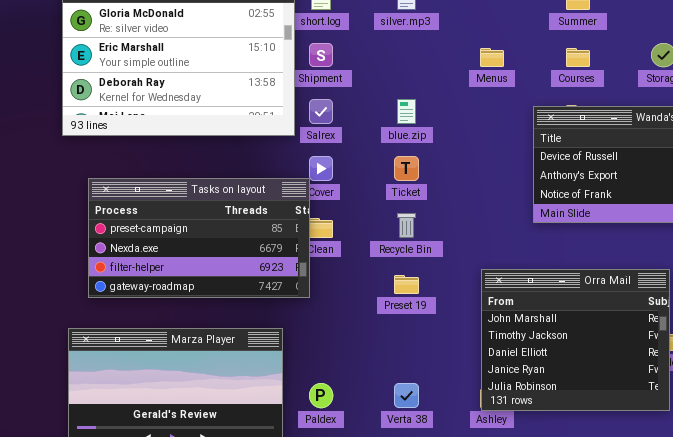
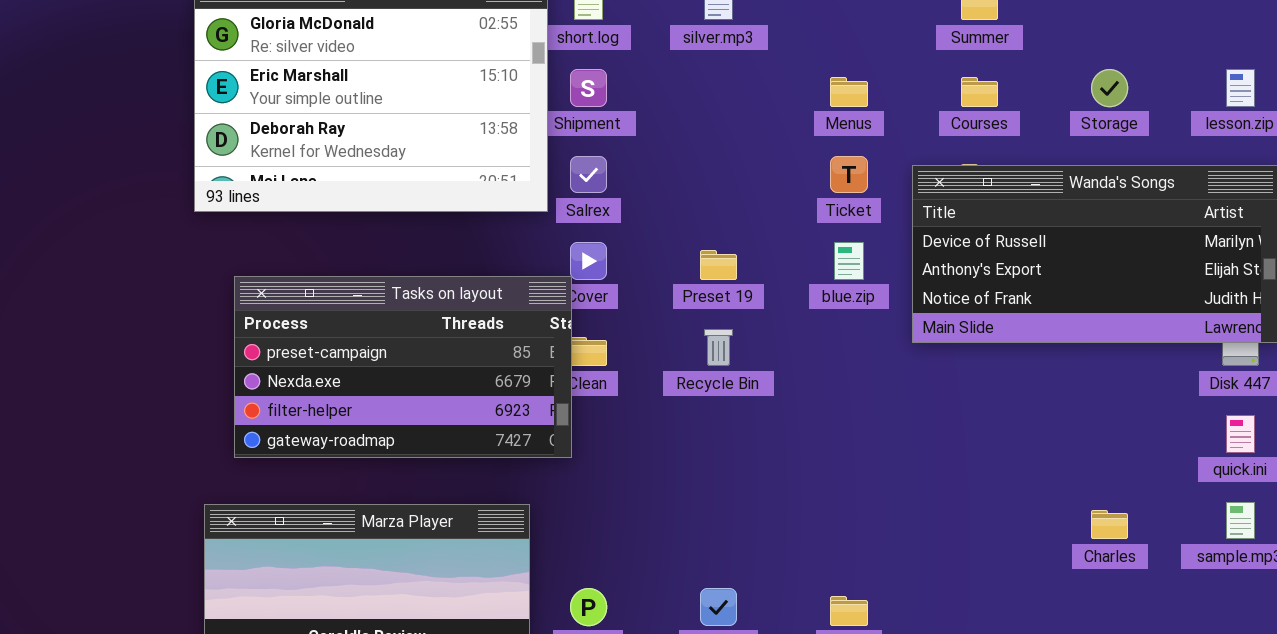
blue.zip: [397,99,416,124] -> [834,242,864,280], moved
Ticket: [394,156,419,181] -> [830,156,868,193], moved
Orra Mail: [481,269,670,411] -> none, closed
Preset 19: [394,275,419,294] -> [700,250,737,280], moved

